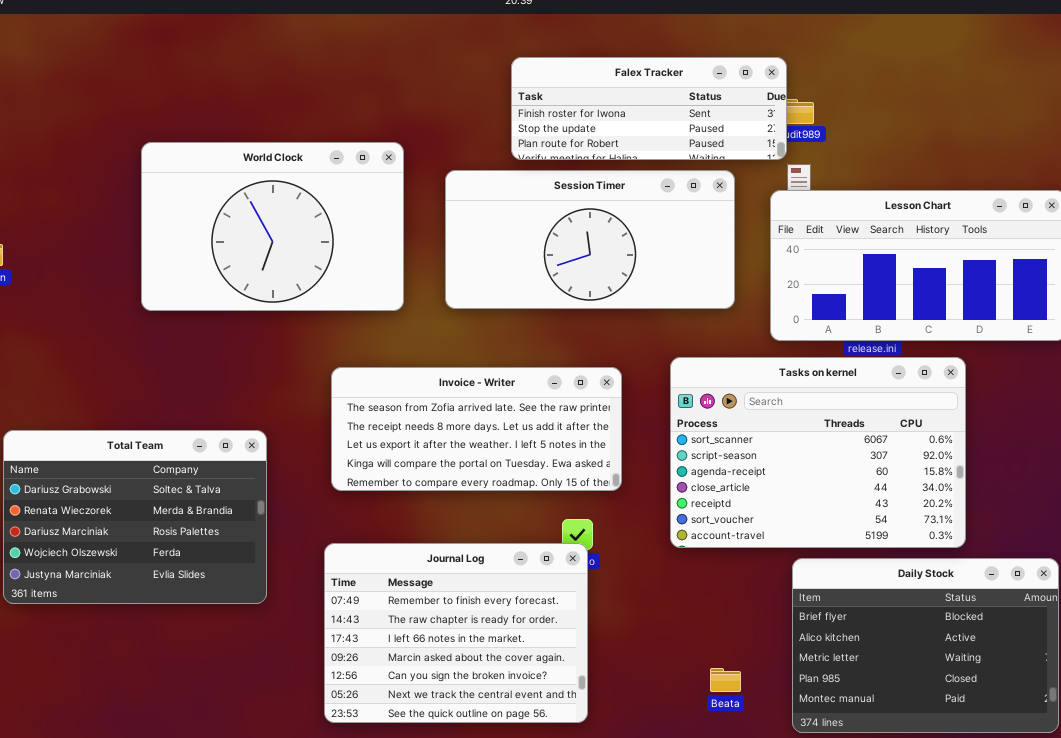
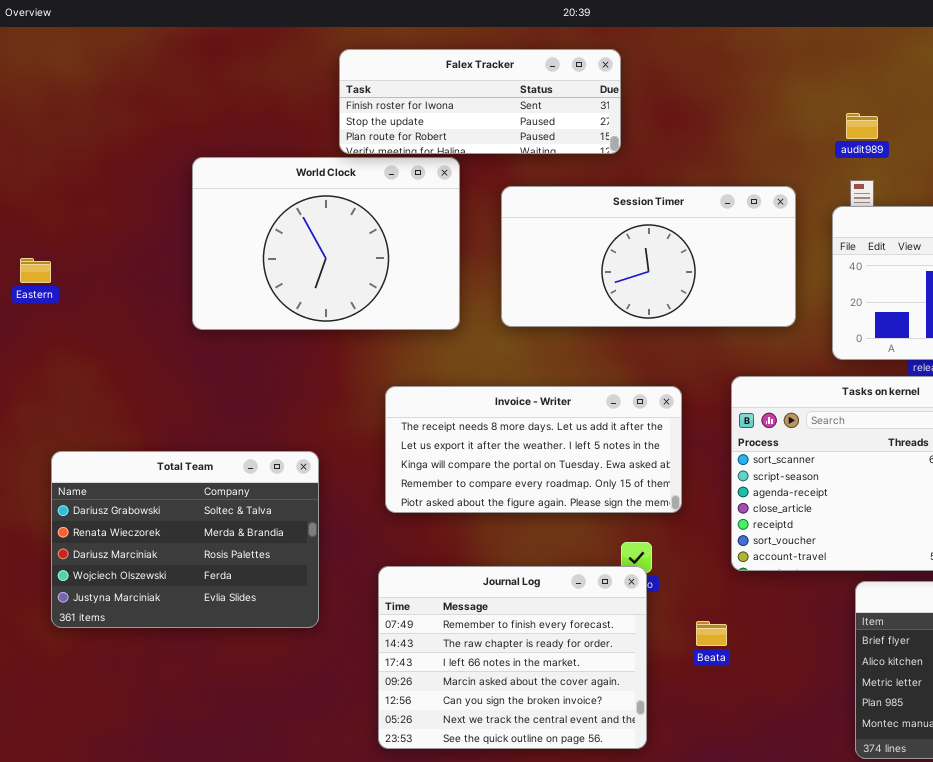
Falex Tracker: [511,57,787,160] -> [339,49,621,154], moved
Invoice - Writer: [331,367,622,491] -> [385,386,682,513], scrolled down 1 row
Beata: [710,668,741,692] -> [696,621,727,646], moved

